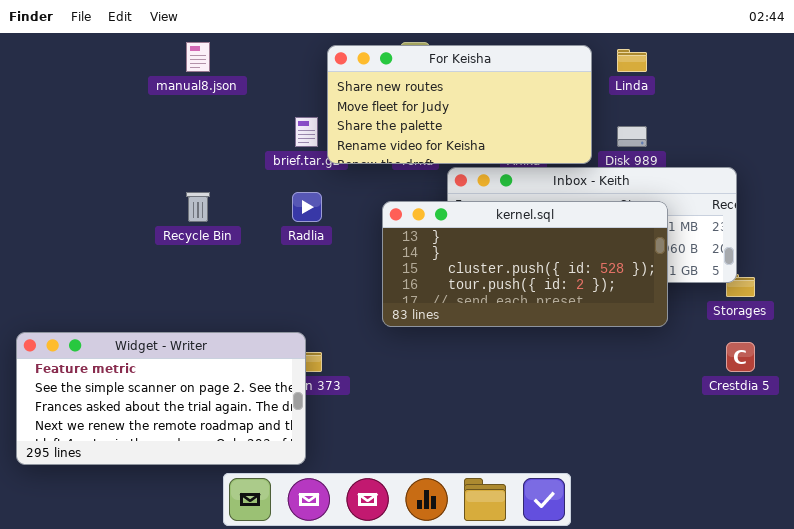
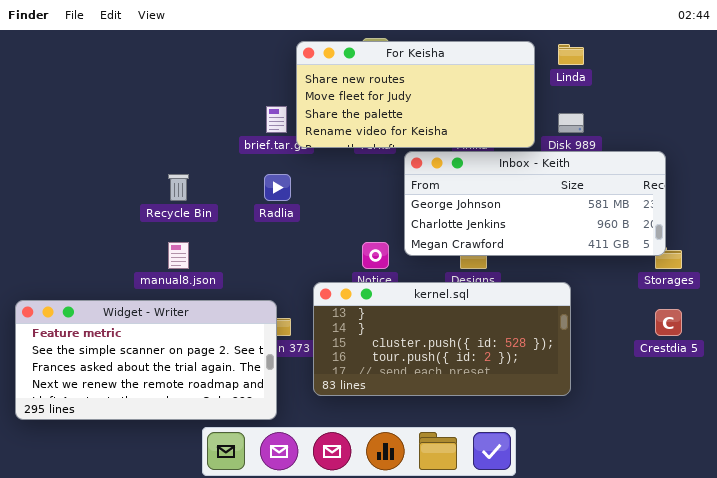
manual8.json: [186,42,210,72] -> [168,242,189,269], moved
kernel.sql: [382,201,668,327] -> [313,282,571,396], moved

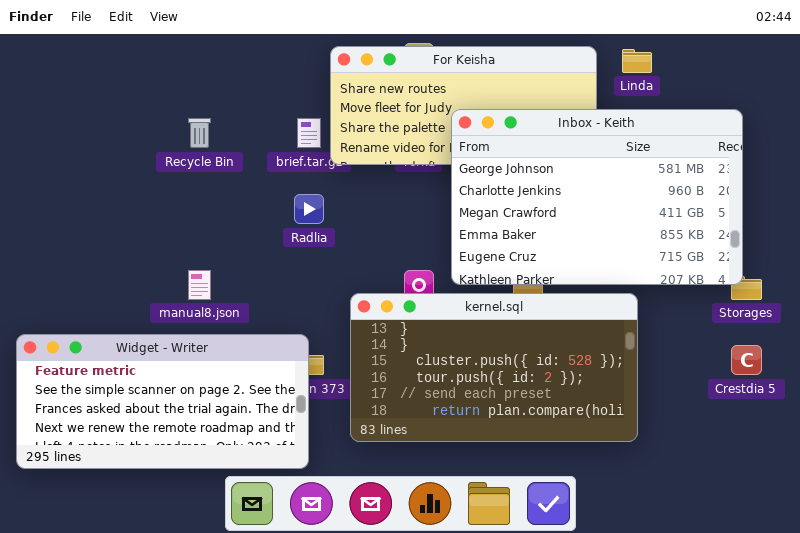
Inbox - Keith: [404,151,666,256] -> [451,109,743,285], resized
Recycle Bin: [168,174,189,201] -> [188,118,211,148], moved
kernel.sql: [313,282,571,396] -> [350,293,638,442], resized

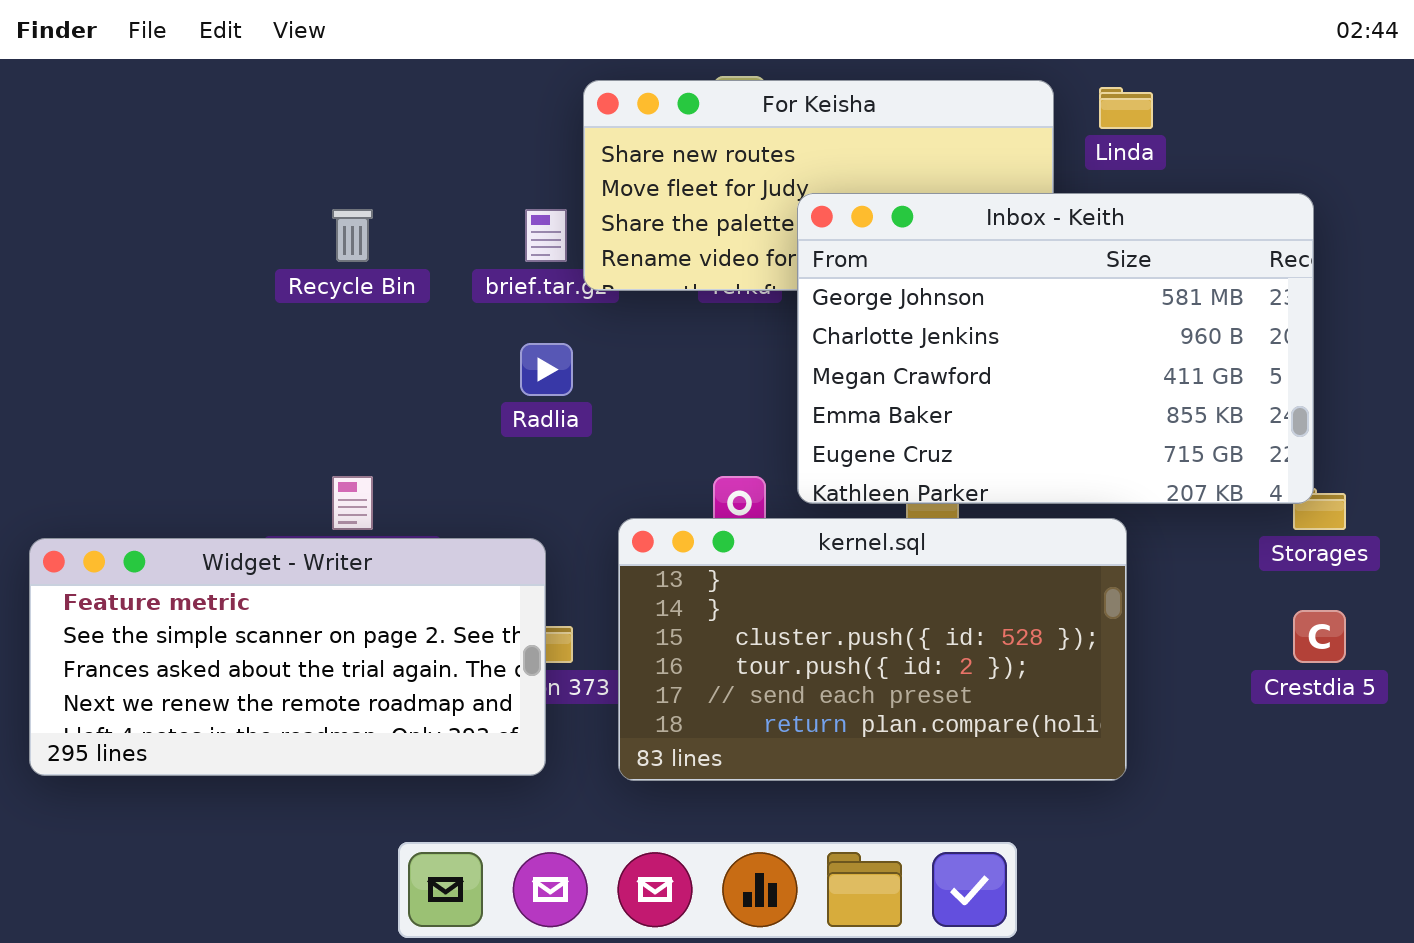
Widget - Writer: [16,334,309,469] -> [29,538,546,776], moved

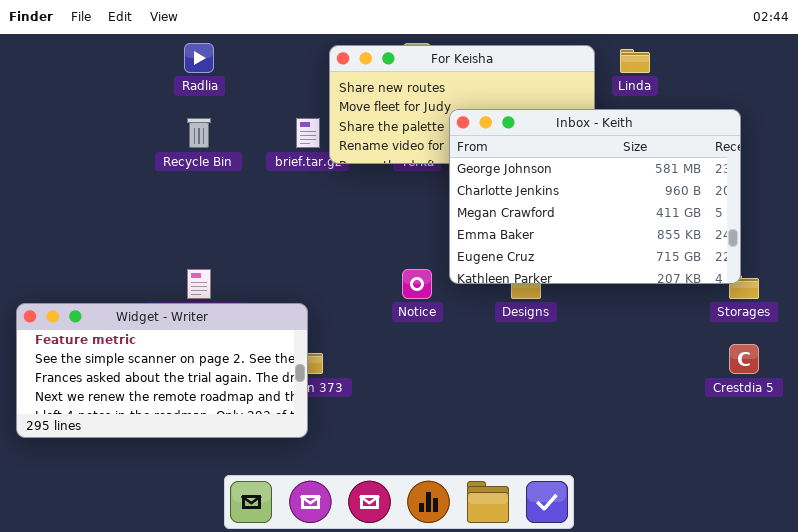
Radlia: [520,343,573,396] -> [184,43,214,73], moved
kernel.sql: [618,518,1127,781] -> none, closed

